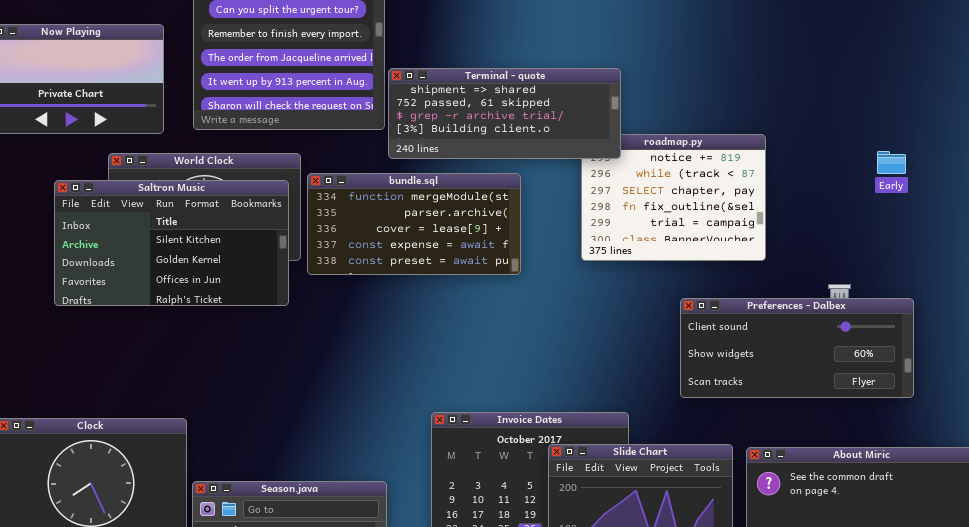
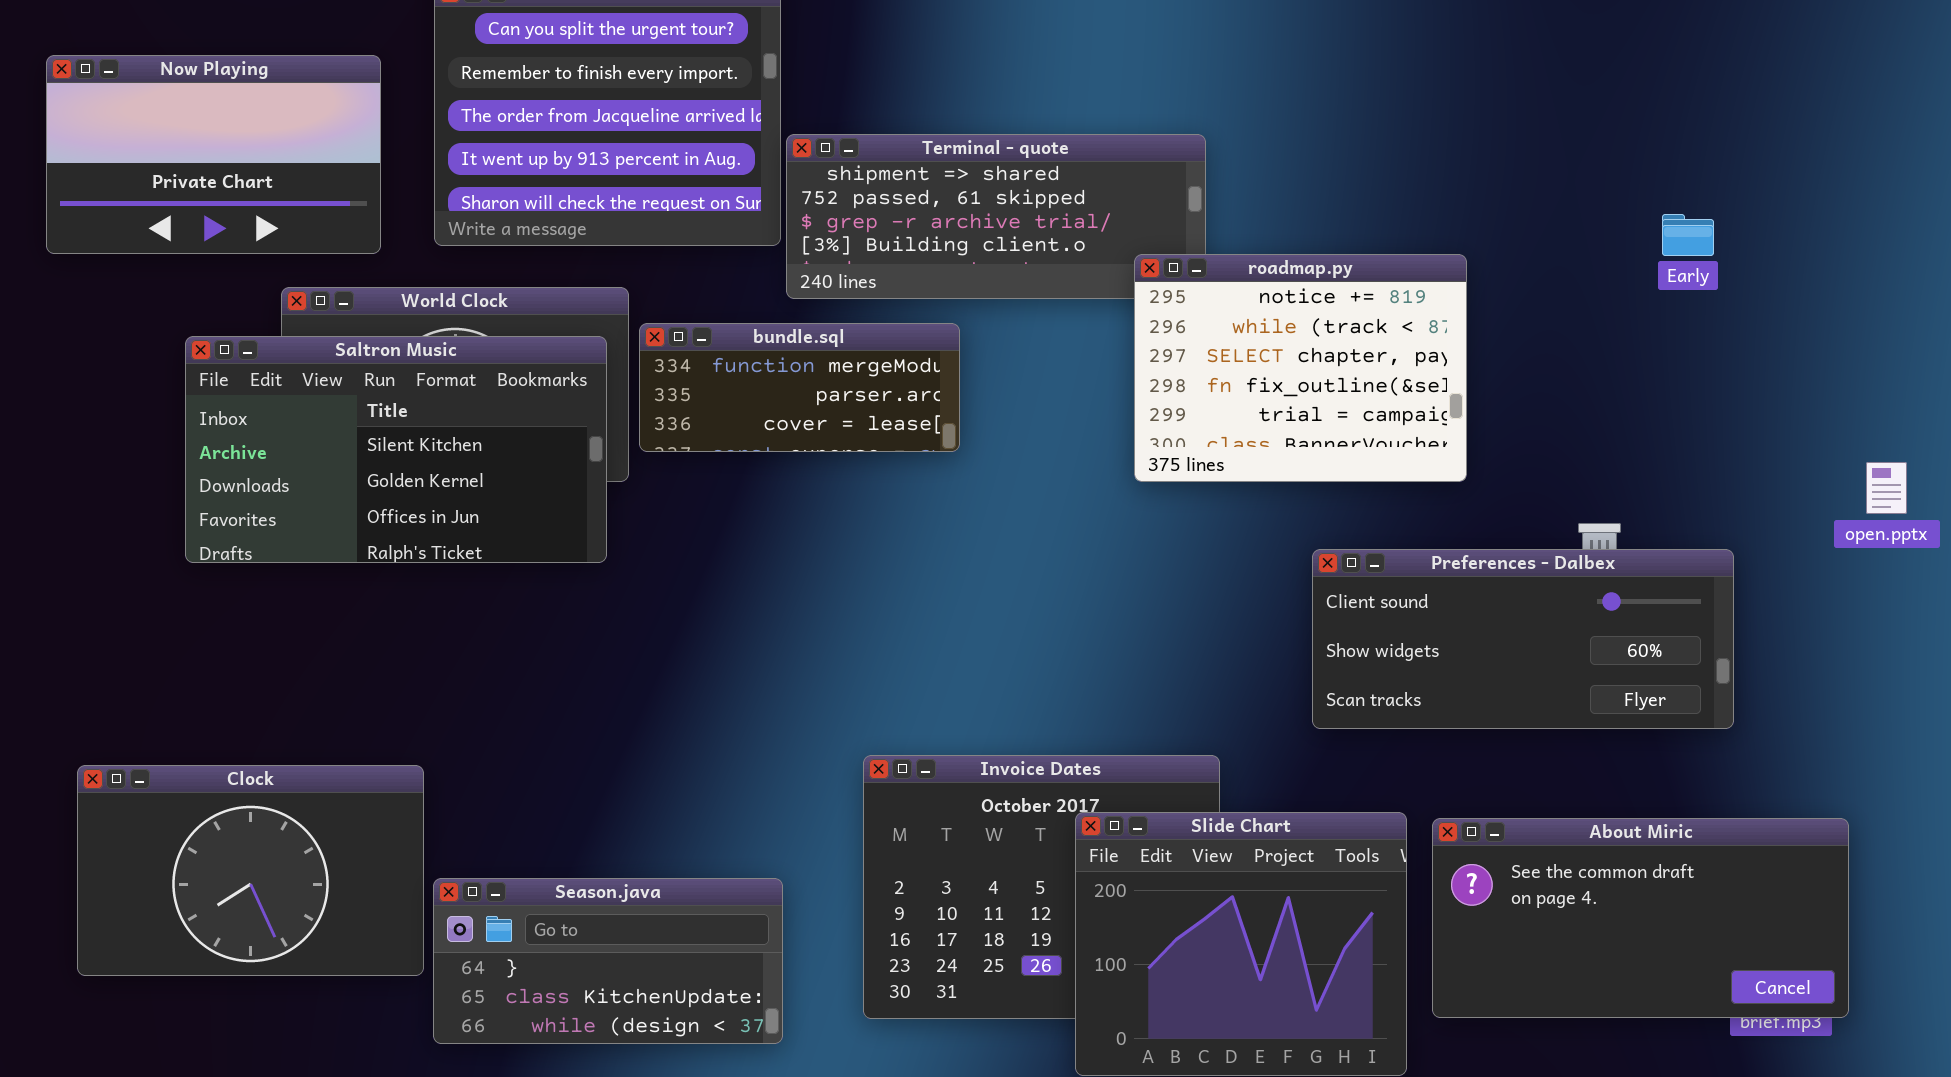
roadmap.py: [581,134,766,261] -> [1134,254,1467,482], raised
Early: [877,151,906,174] -> [1662,214,1714,256], moved
bundle.sql: [307,173,521,275] -> [639,323,960,452], resized

